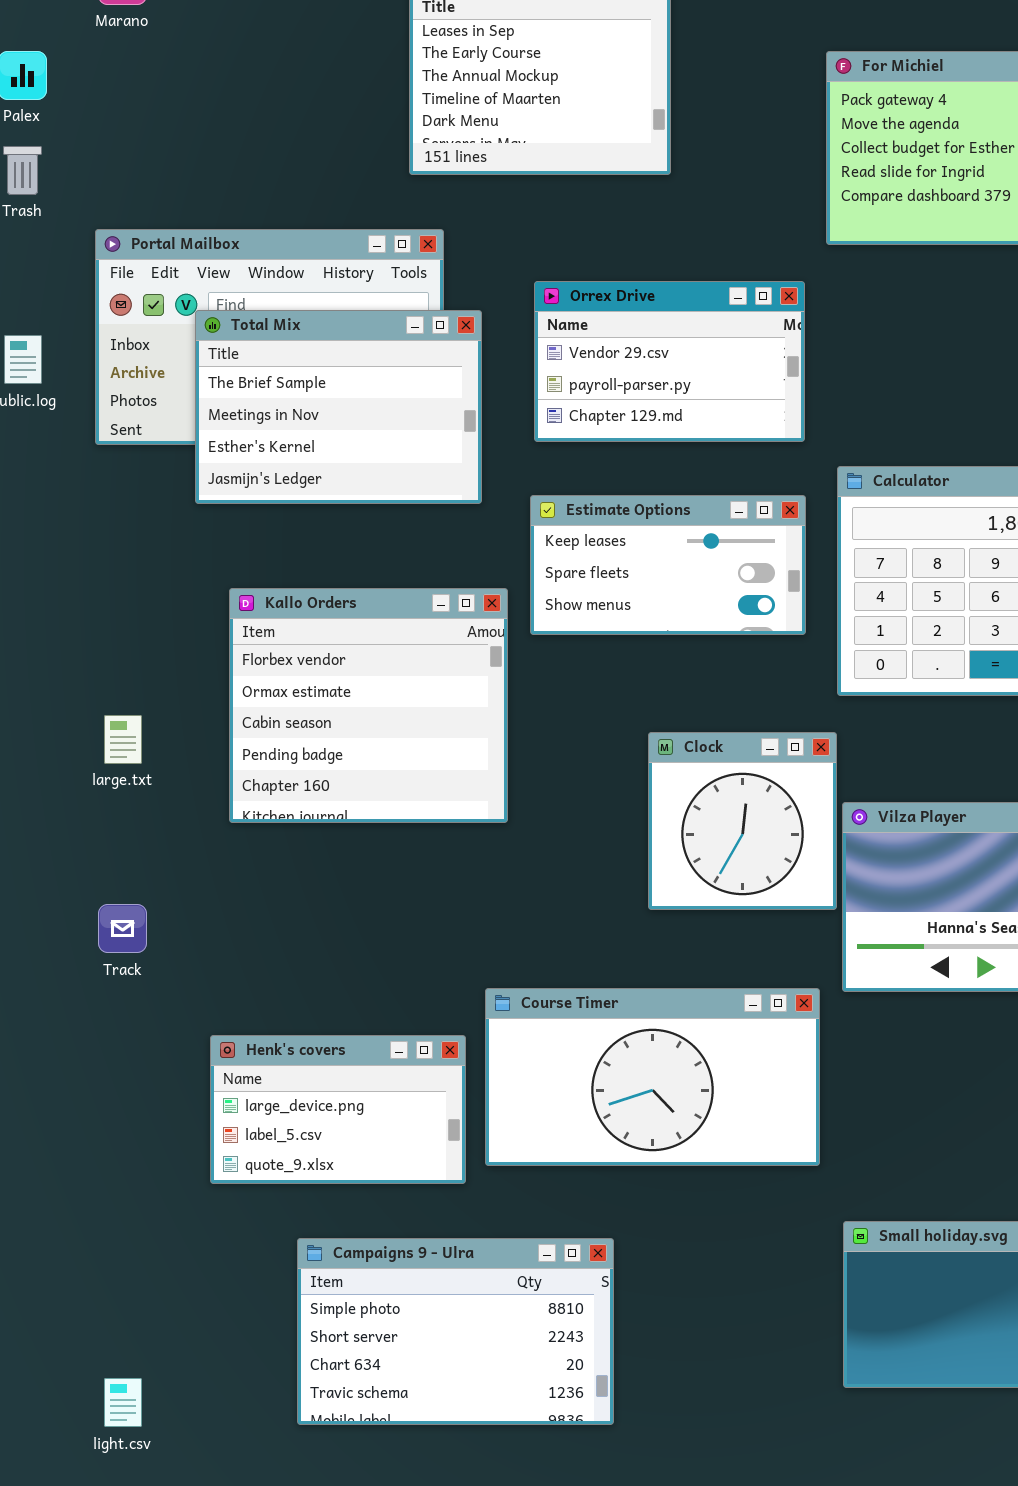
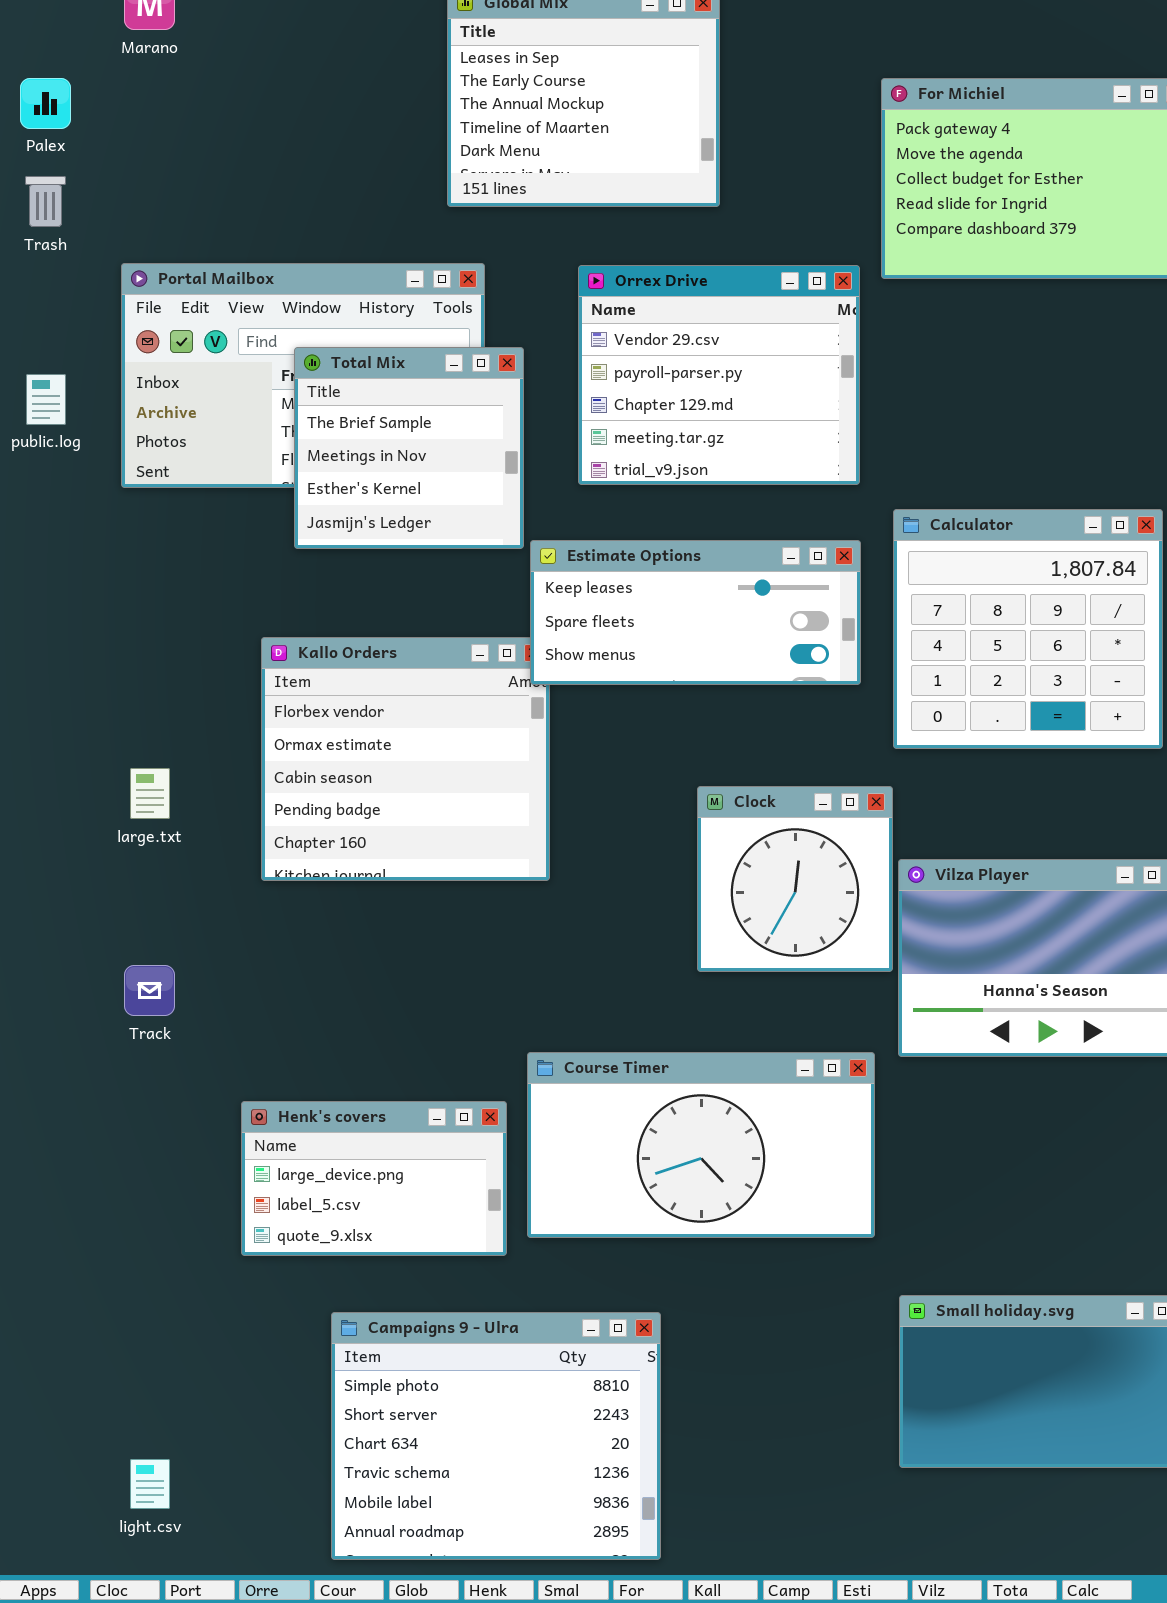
Orrex Drive: [534,281,805,442] -> [578,265,860,485], resized
Total Mix: [195,310,482,504] -> [294,347,524,549], resized
Estimate Options: [530,495,806,635] -> [530,540,861,685], resized
Campaigns 9 - Ulra: [297,1238,614,1425] -> [331,1312,661,1560], resized

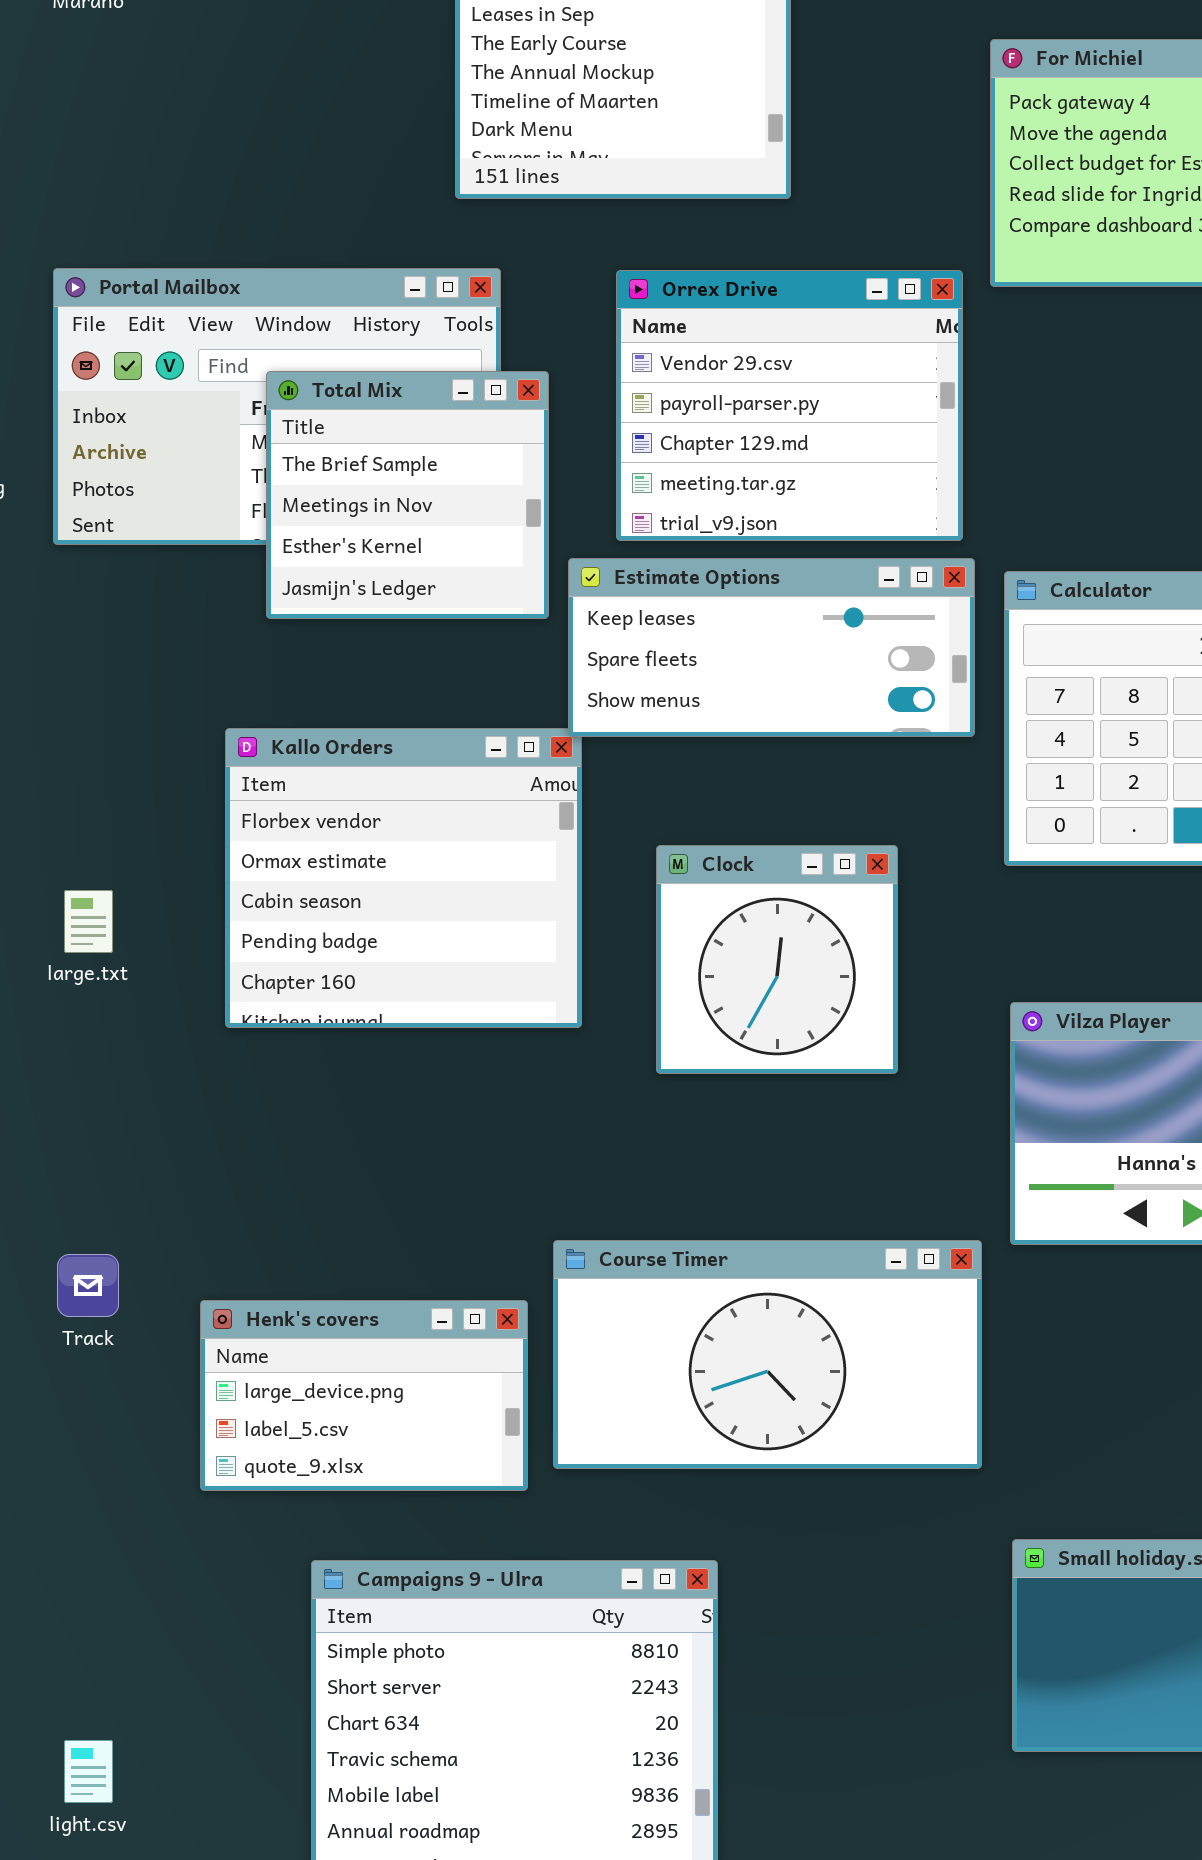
Estimate Options: [530,540,861,685] -> [568,558,975,737], moved
Clock: [697,786,893,972] -> [656,845,898,1074], moved
Track: [124,965,175,1016] -> [57,1254,119,1317], moved

